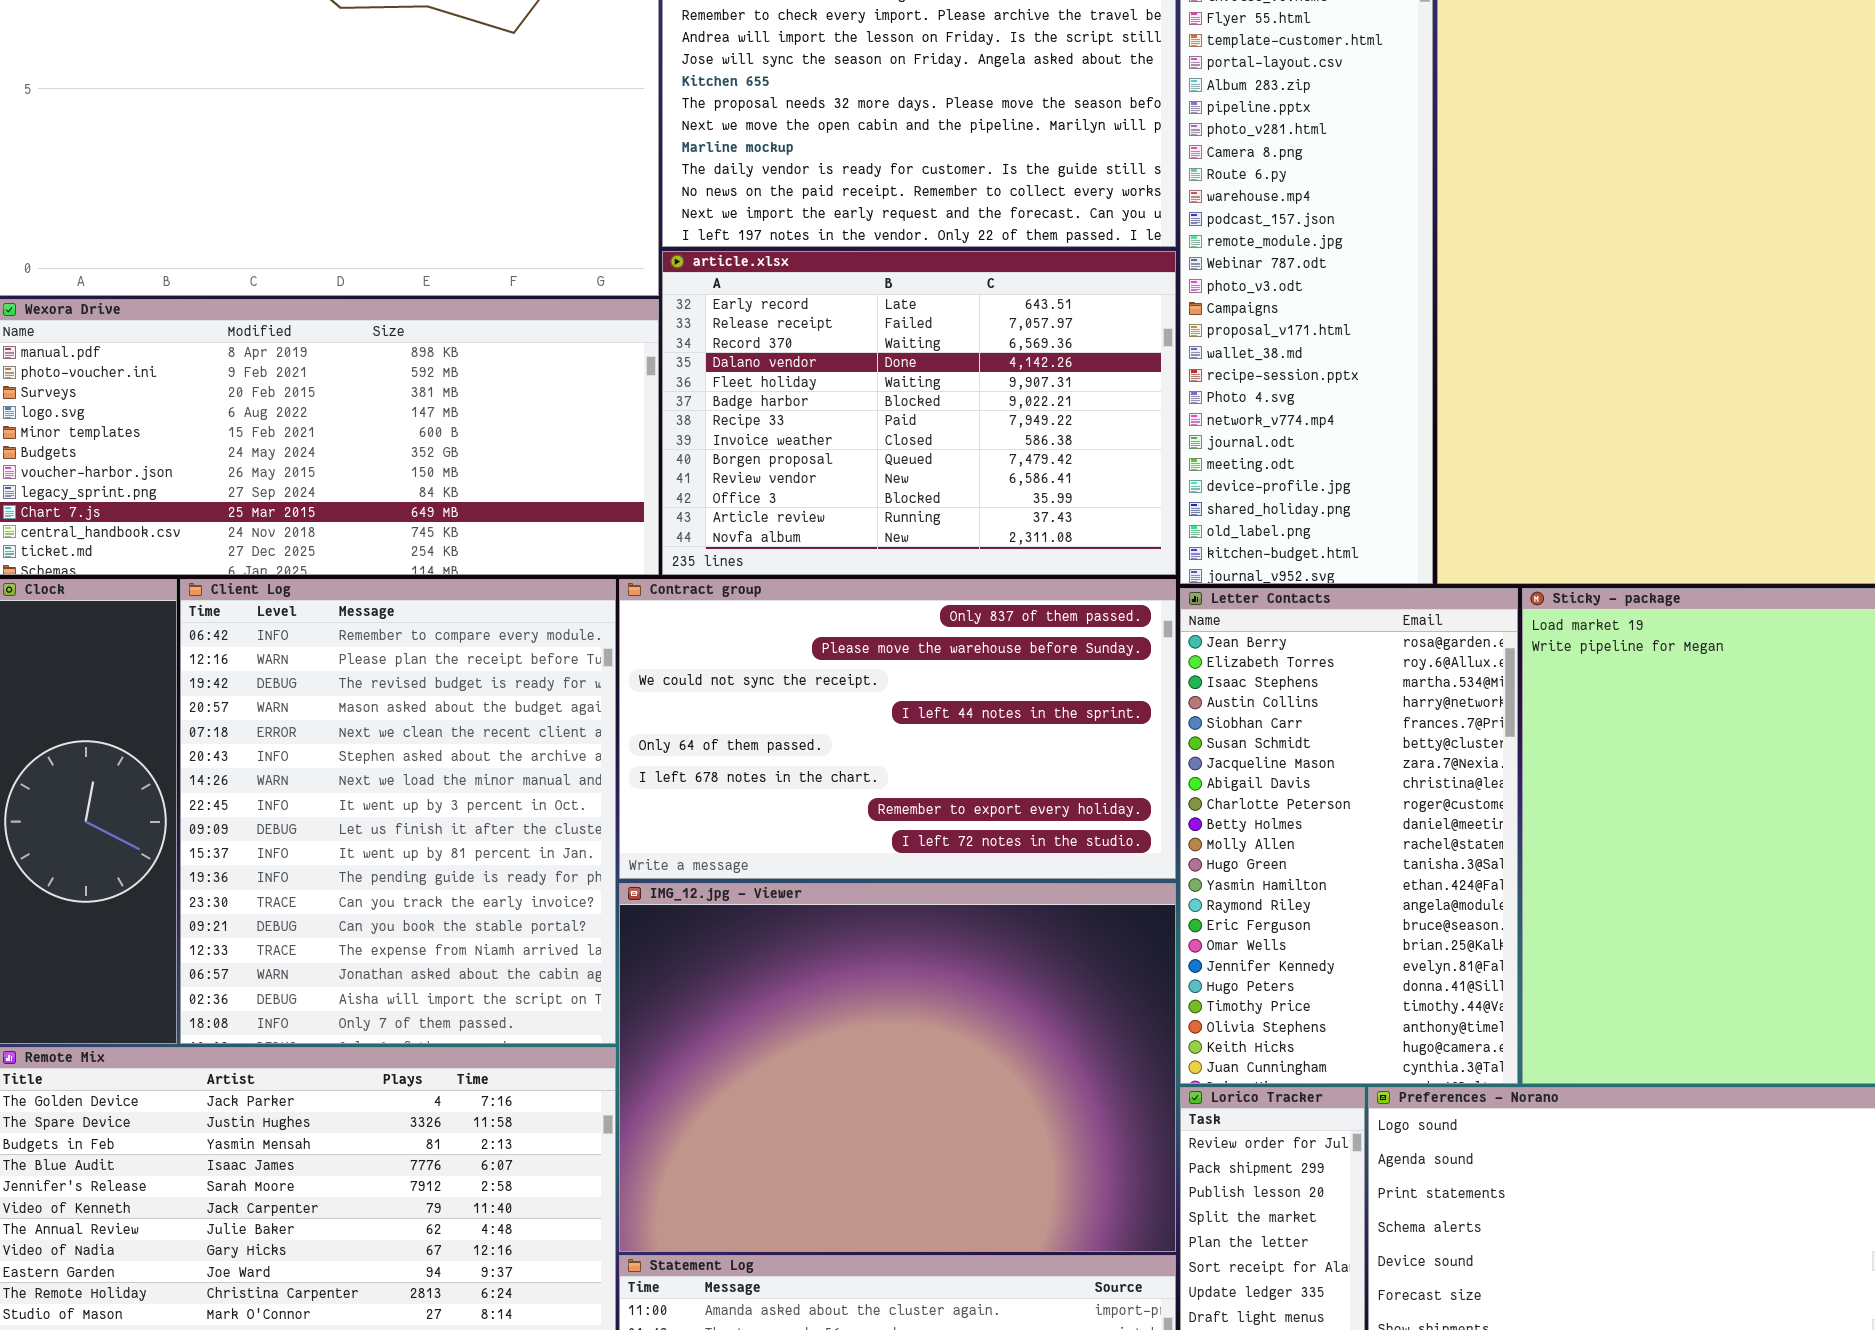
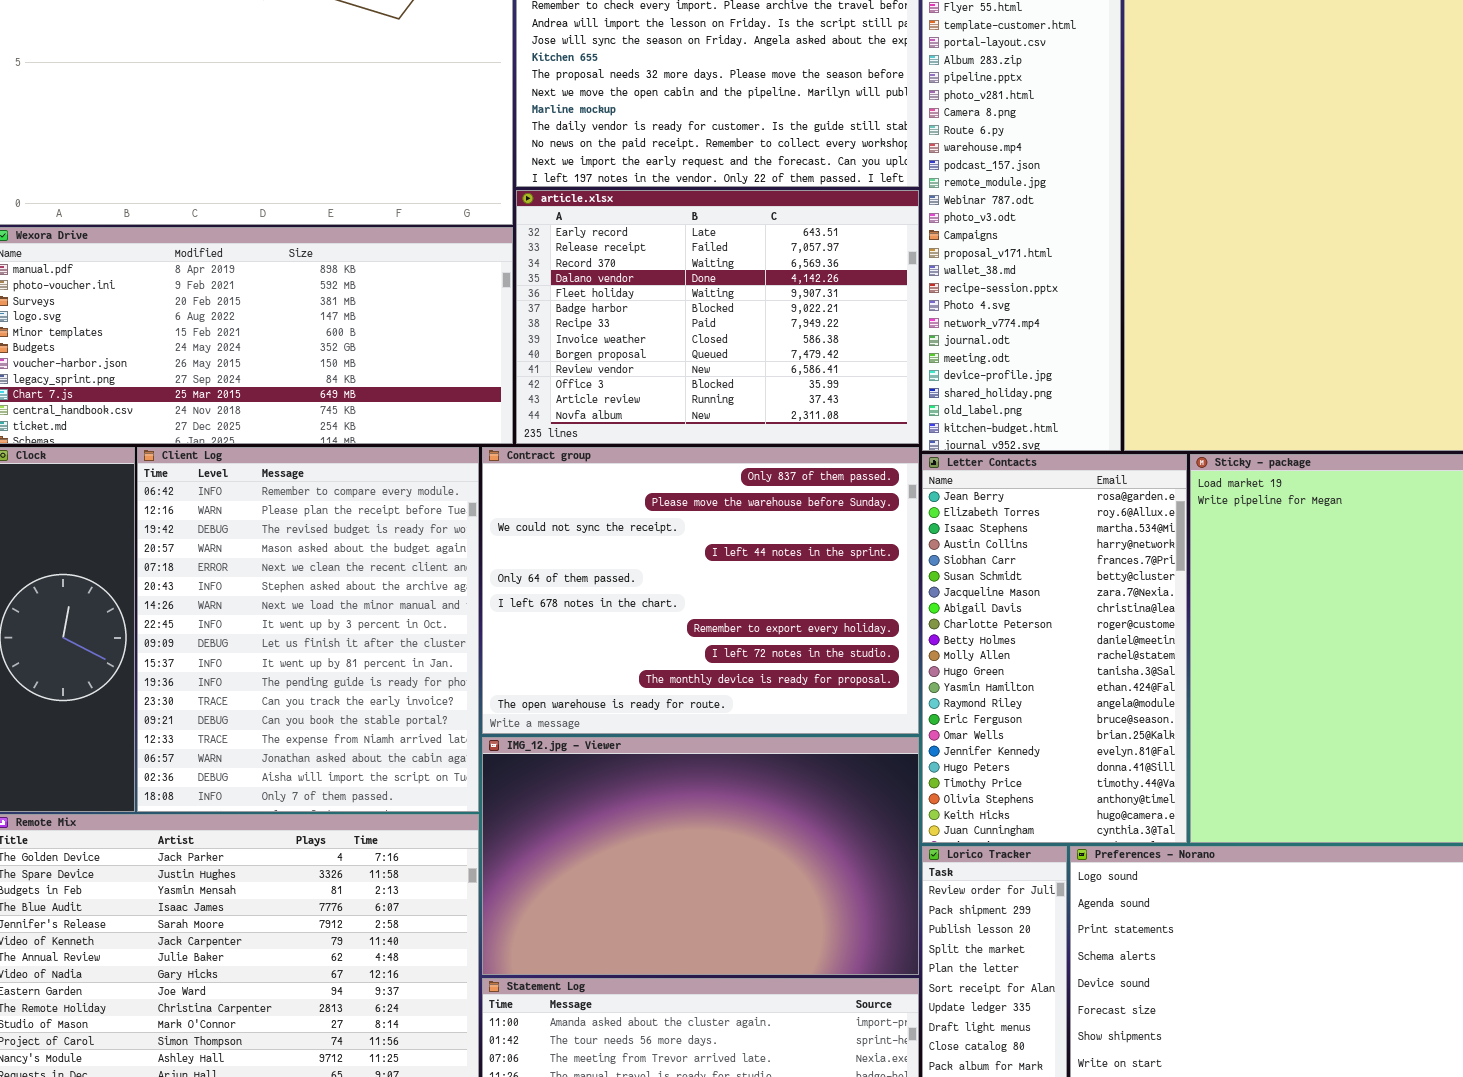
Contract group: [619,579,1176,879] -> [482,447,919,734], resized
IMG_12.jpg - Viewer: [619,883,1176,1252] -> [482,737,919,975], resized

